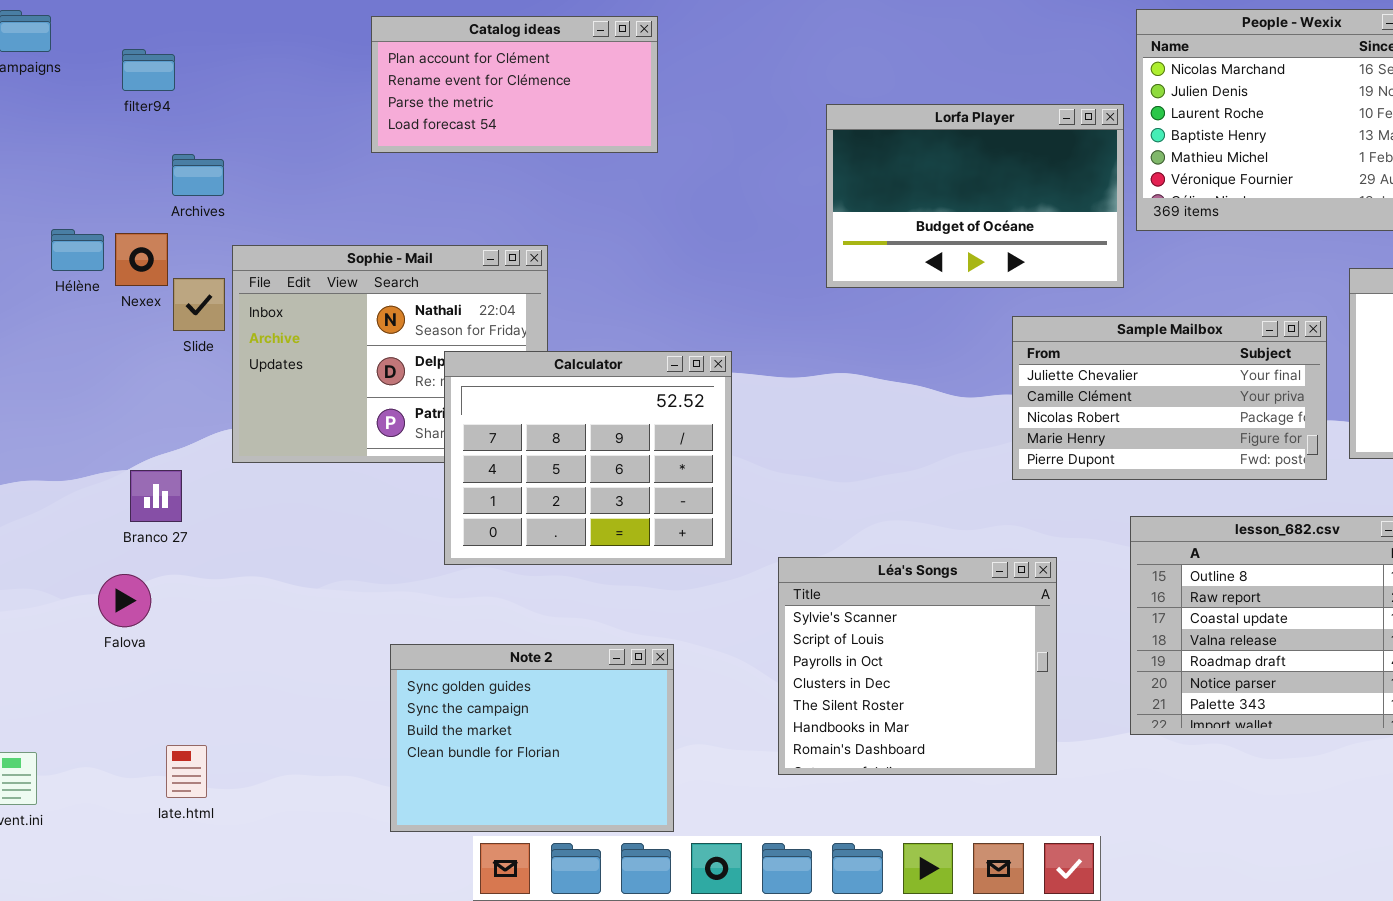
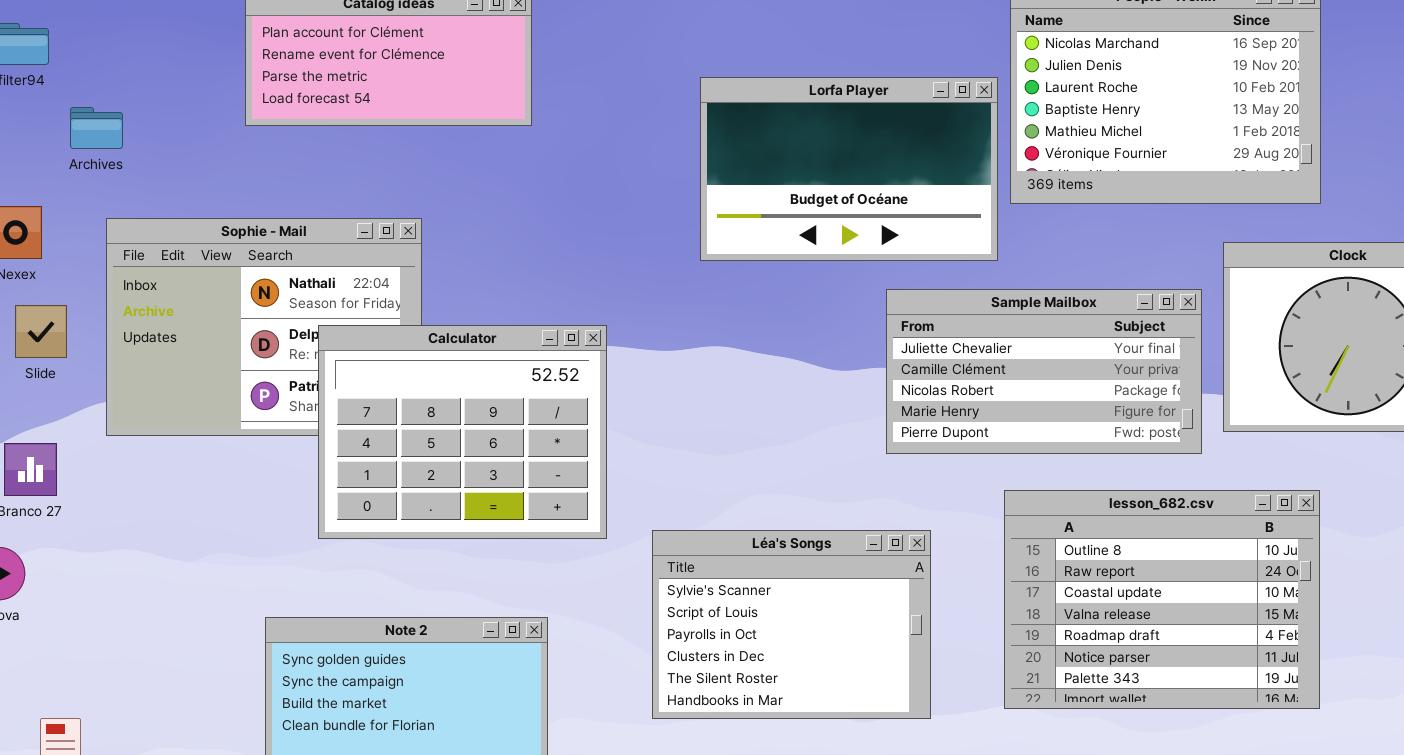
Archives: [172,154,224,196] -> [70,107,123,149], moved
Slide: [173,278,225,331] -> [15,305,67,358], moved
Léa's Songs: [778,557,1057,775] -> [652,530,931,719], resized

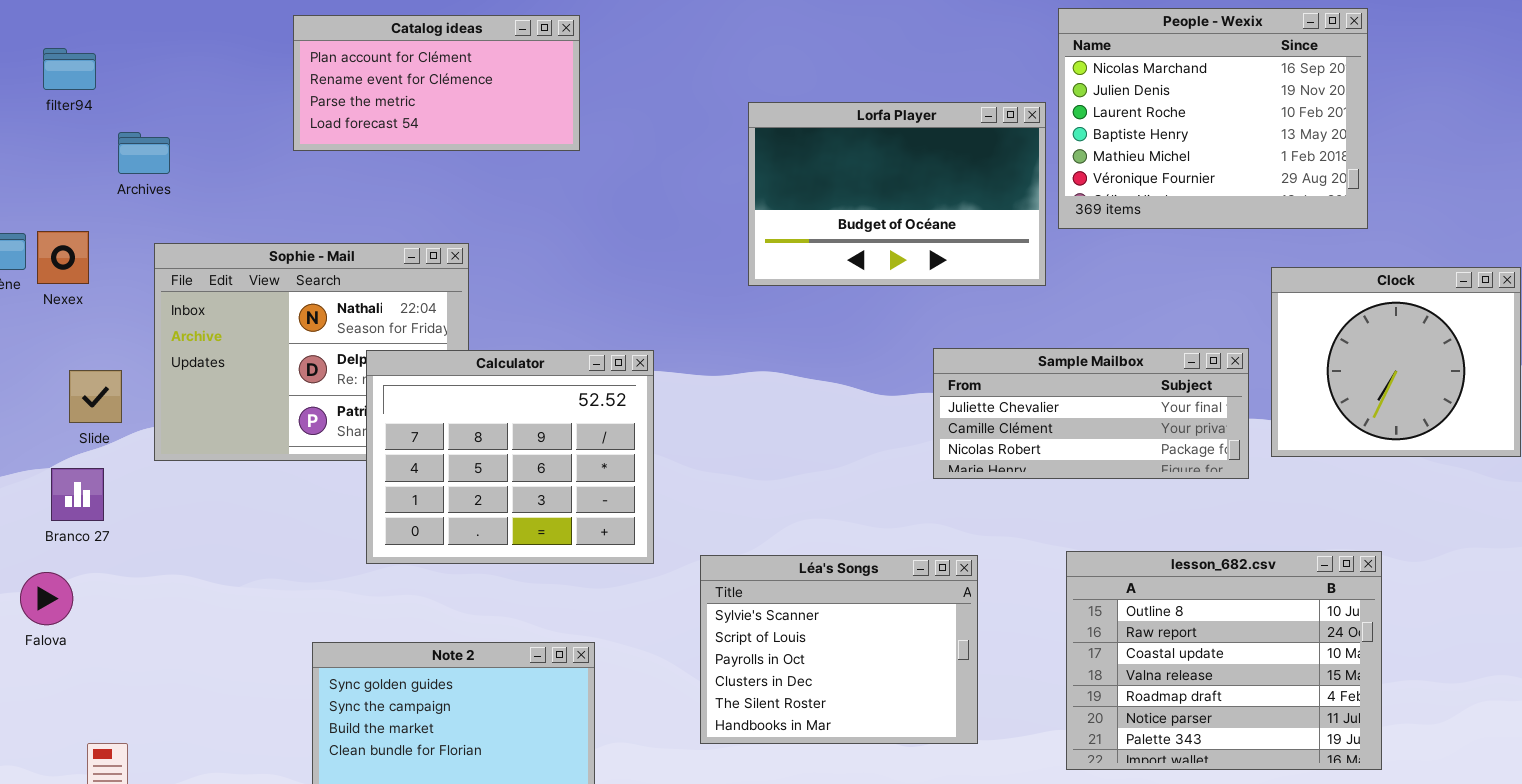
Sample Mailbox: [886,289,1202,454] -> [933,348,1249,479], resized
Slide: [15,305,67,358] -> [69,370,122,423], moved
lesson_682.csv: [1004,490,1320,709] -> [1066,551,1382,770], moved

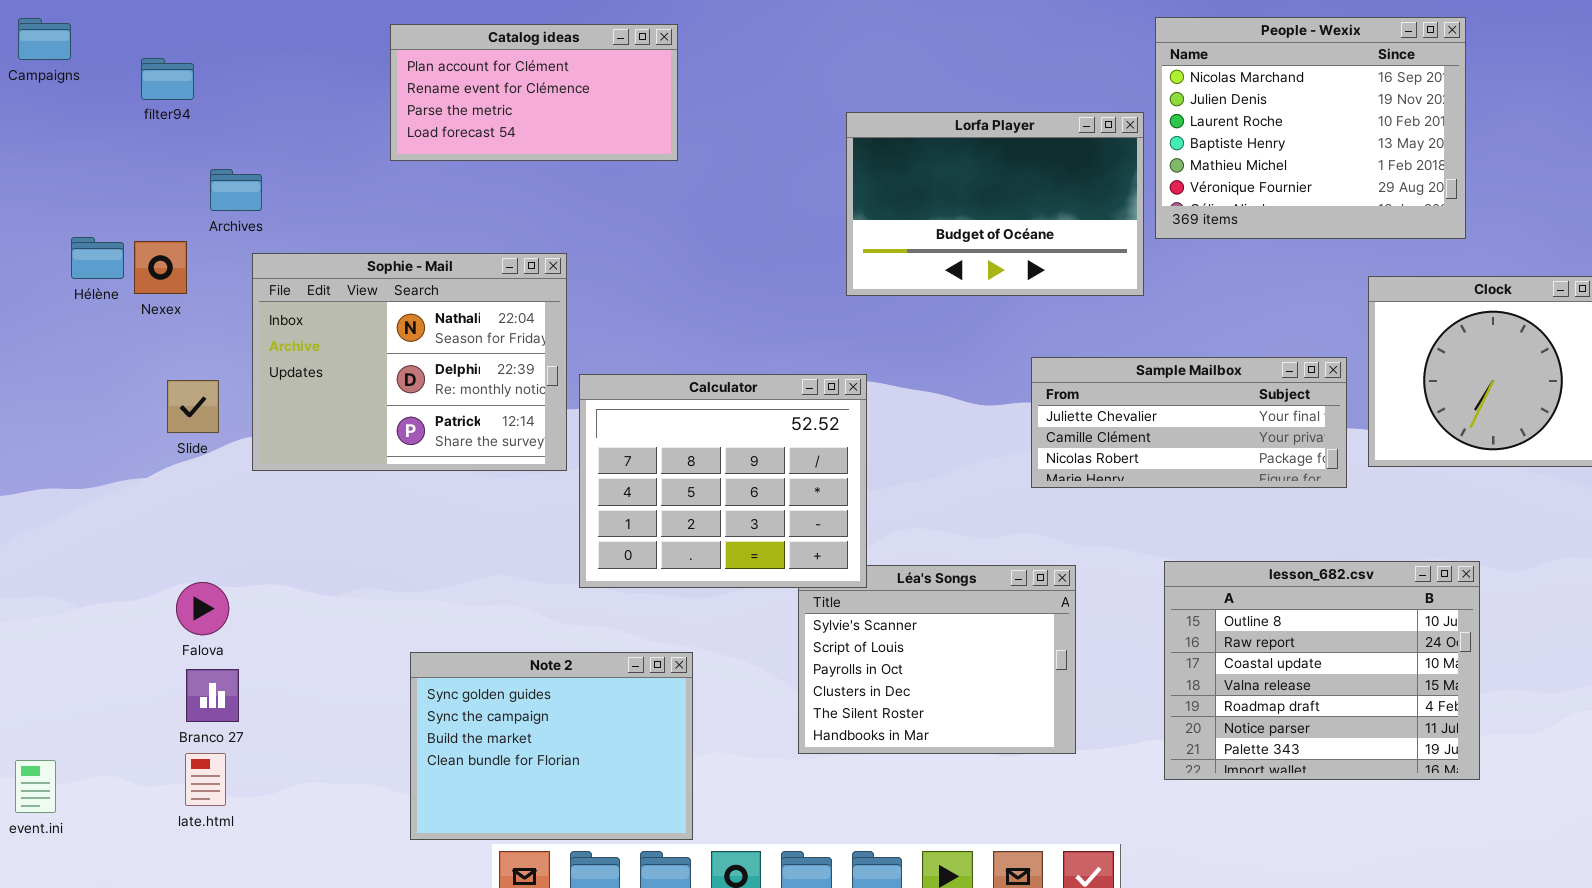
Archives: [118,132,170,174] -> [210,169,262,211], moved
Calculator: [366,350,654,564] -> [579,374,867,588], moved
Branco 27: [51,468,104,521] -> [186,669,239,722], moved
Falova: [20,572,73,625] -> [176,582,229,635], moved

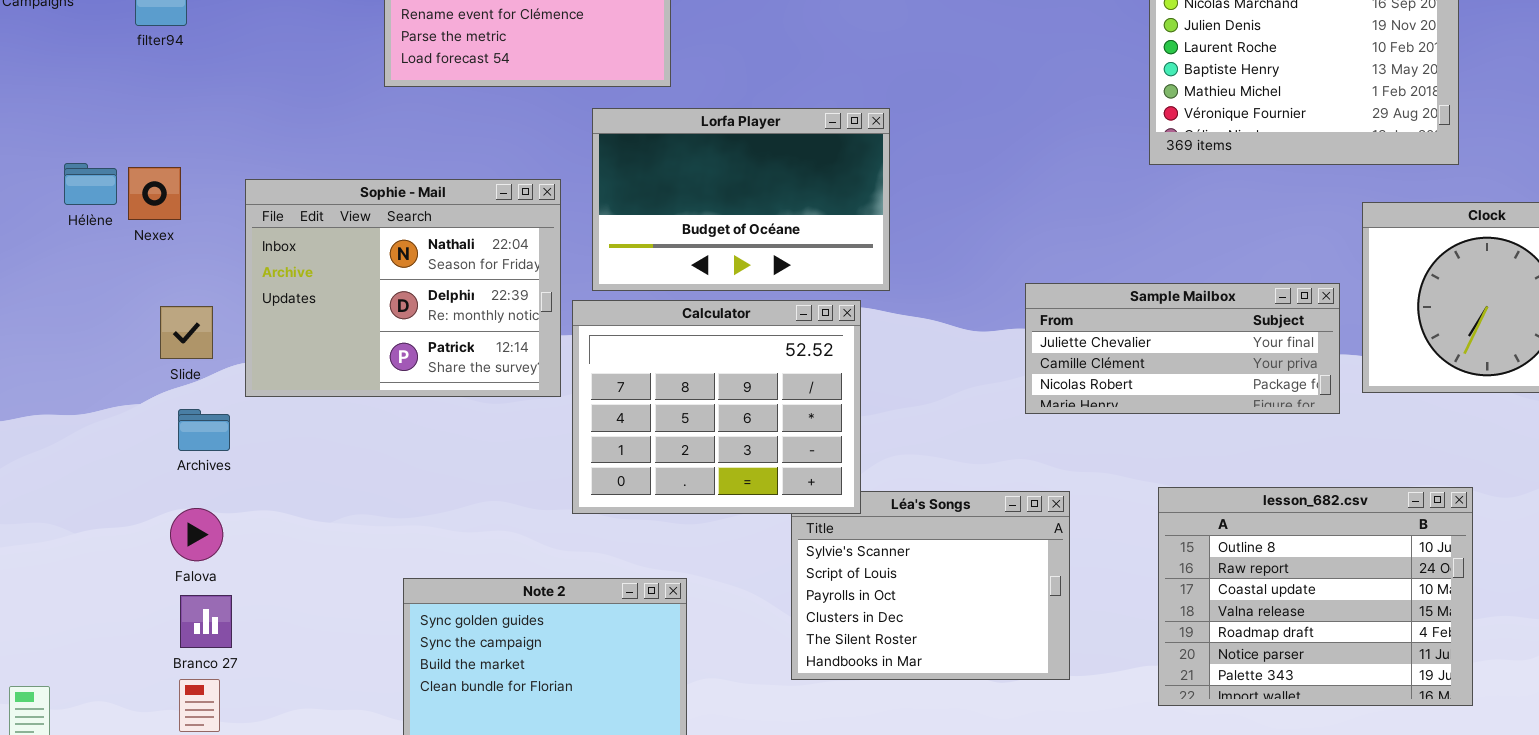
Lorfa Player: [846,112,1144,296] -> [592,108,890,291], moved
Archives: [210,169,262,211] -> [178,409,230,451], moved

